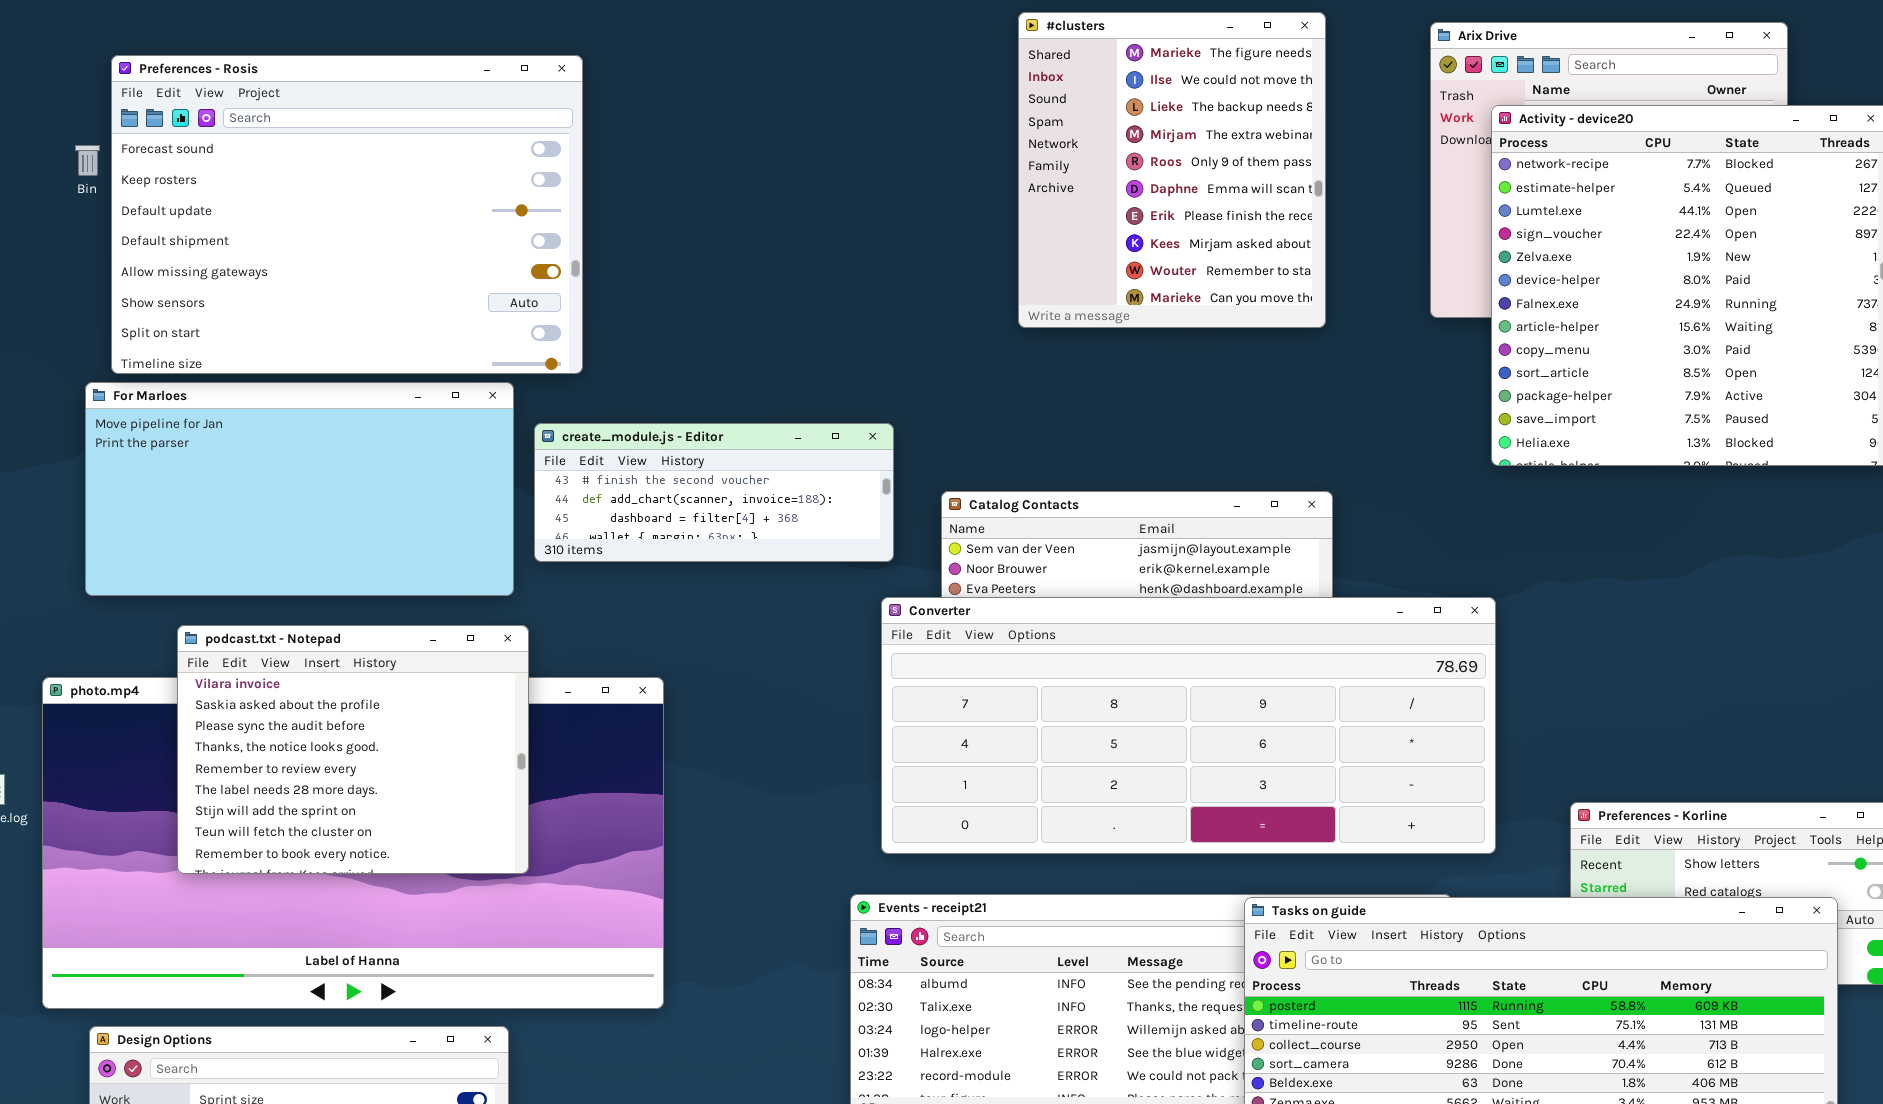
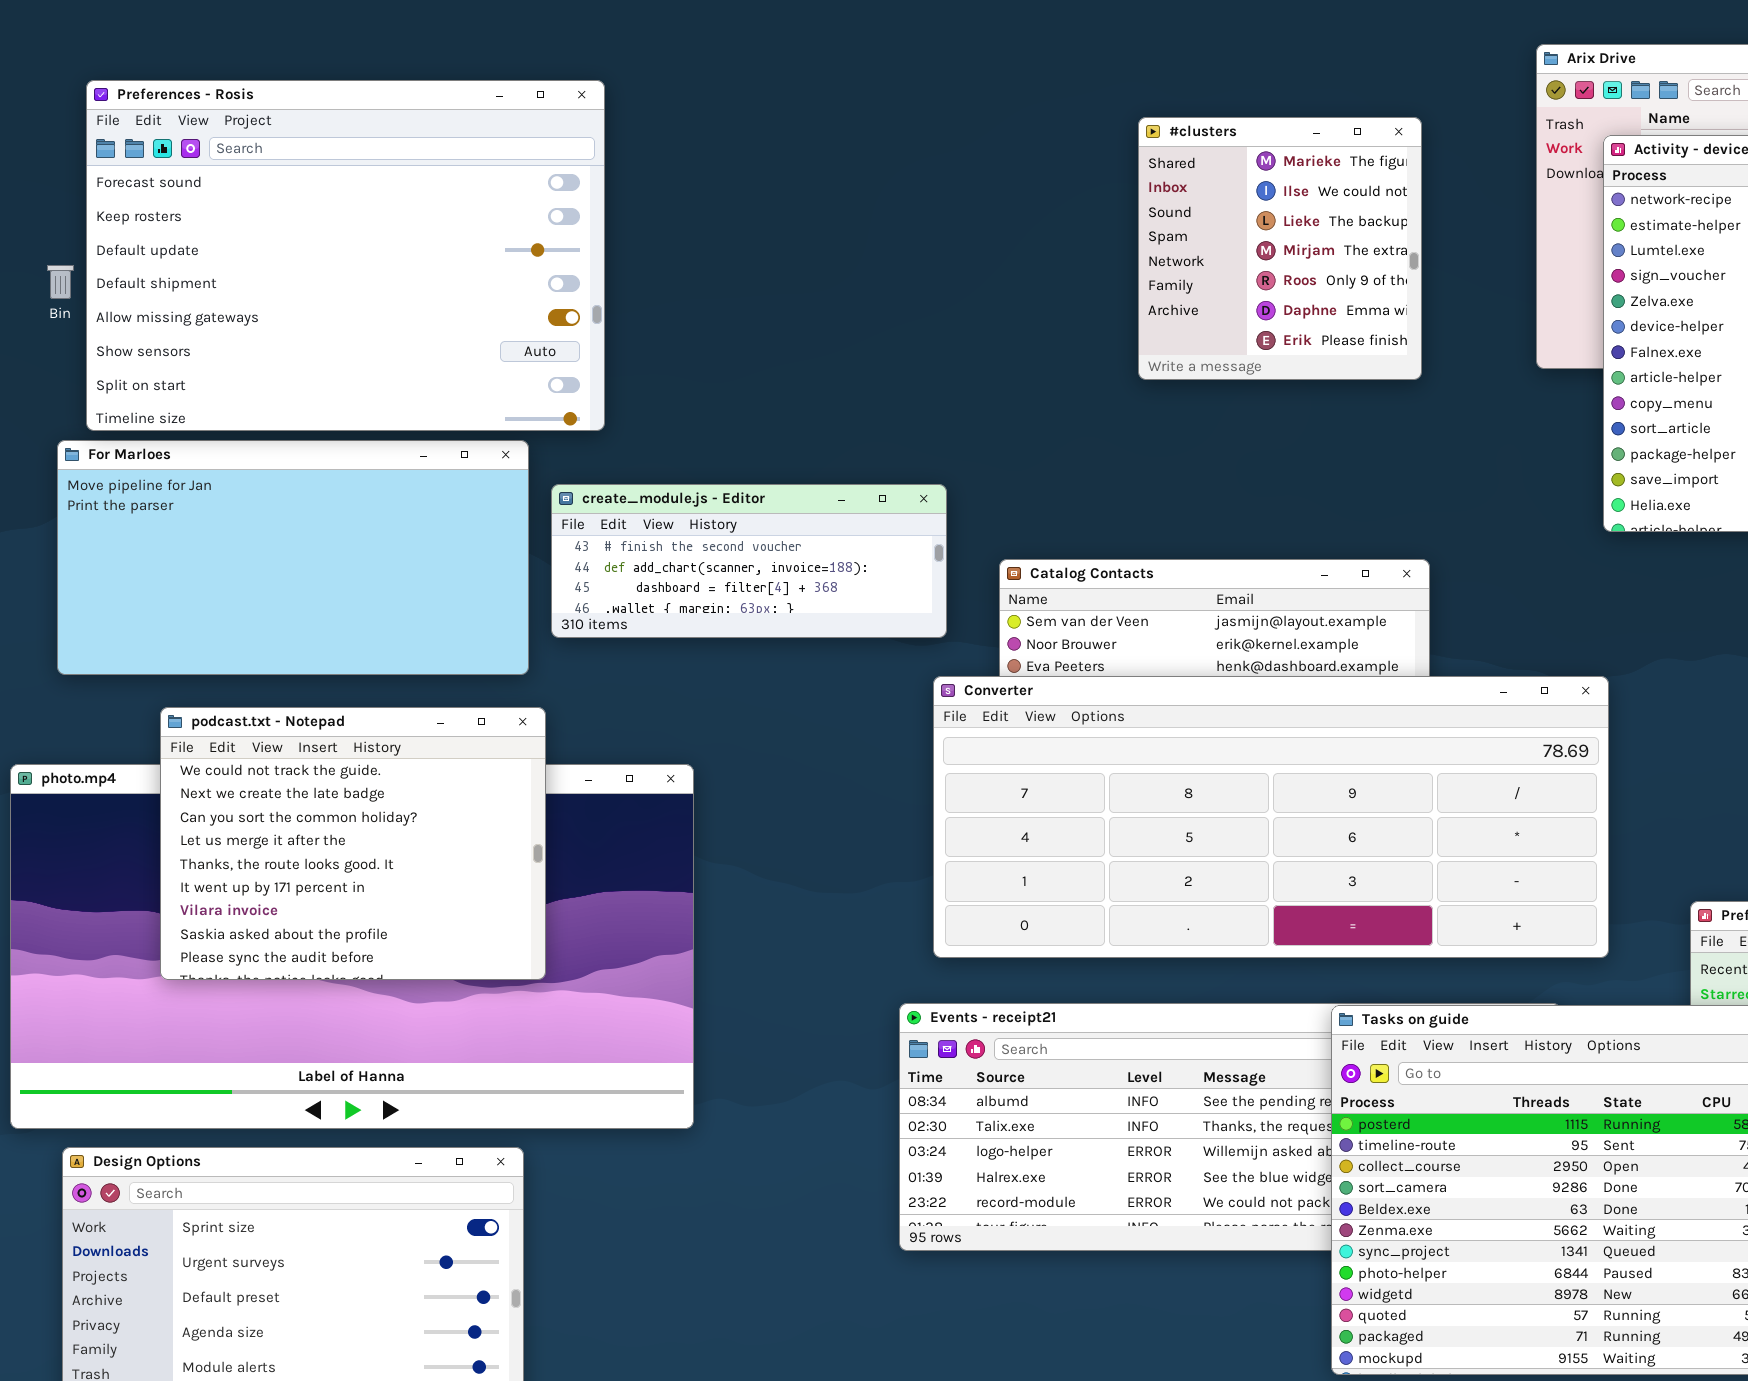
#clusters: [1018,12,1326,328] -> [1138,117,1422,380], resized
Bin: [75,145,100,176] -> [47,265,74,299], moved
podcast.txt - Notepad: [177,625,529,874] -> [160,707,546,980], scrolled up 6 rows

